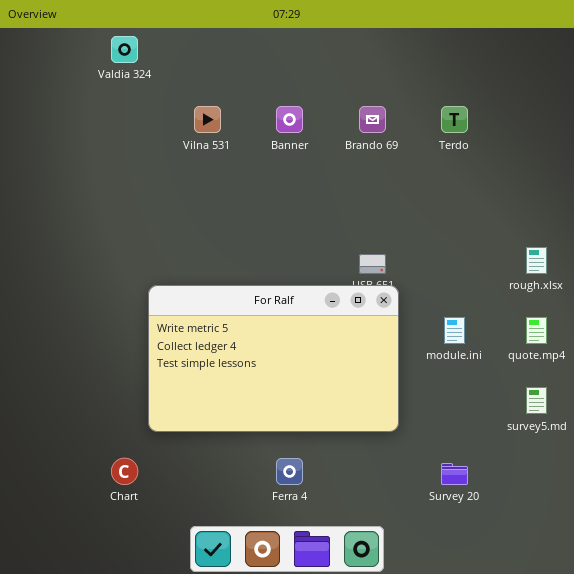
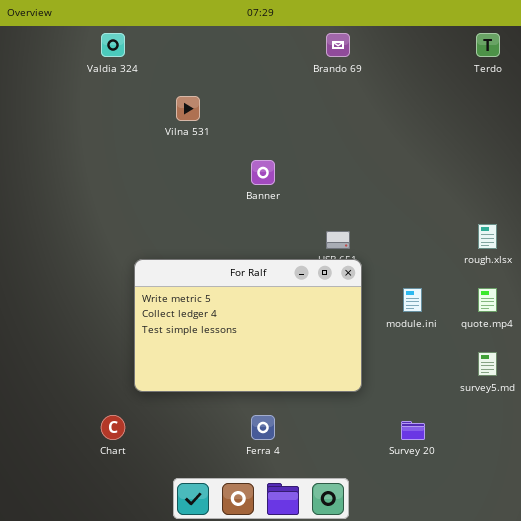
Banner: [276,106,303,133] -> [251,160,275,185], moved
Brando 69: [359,106,386,133] -> [326,33,350,57], moved
Terdo: [441,106,468,133] -> [476,33,500,57], moved

